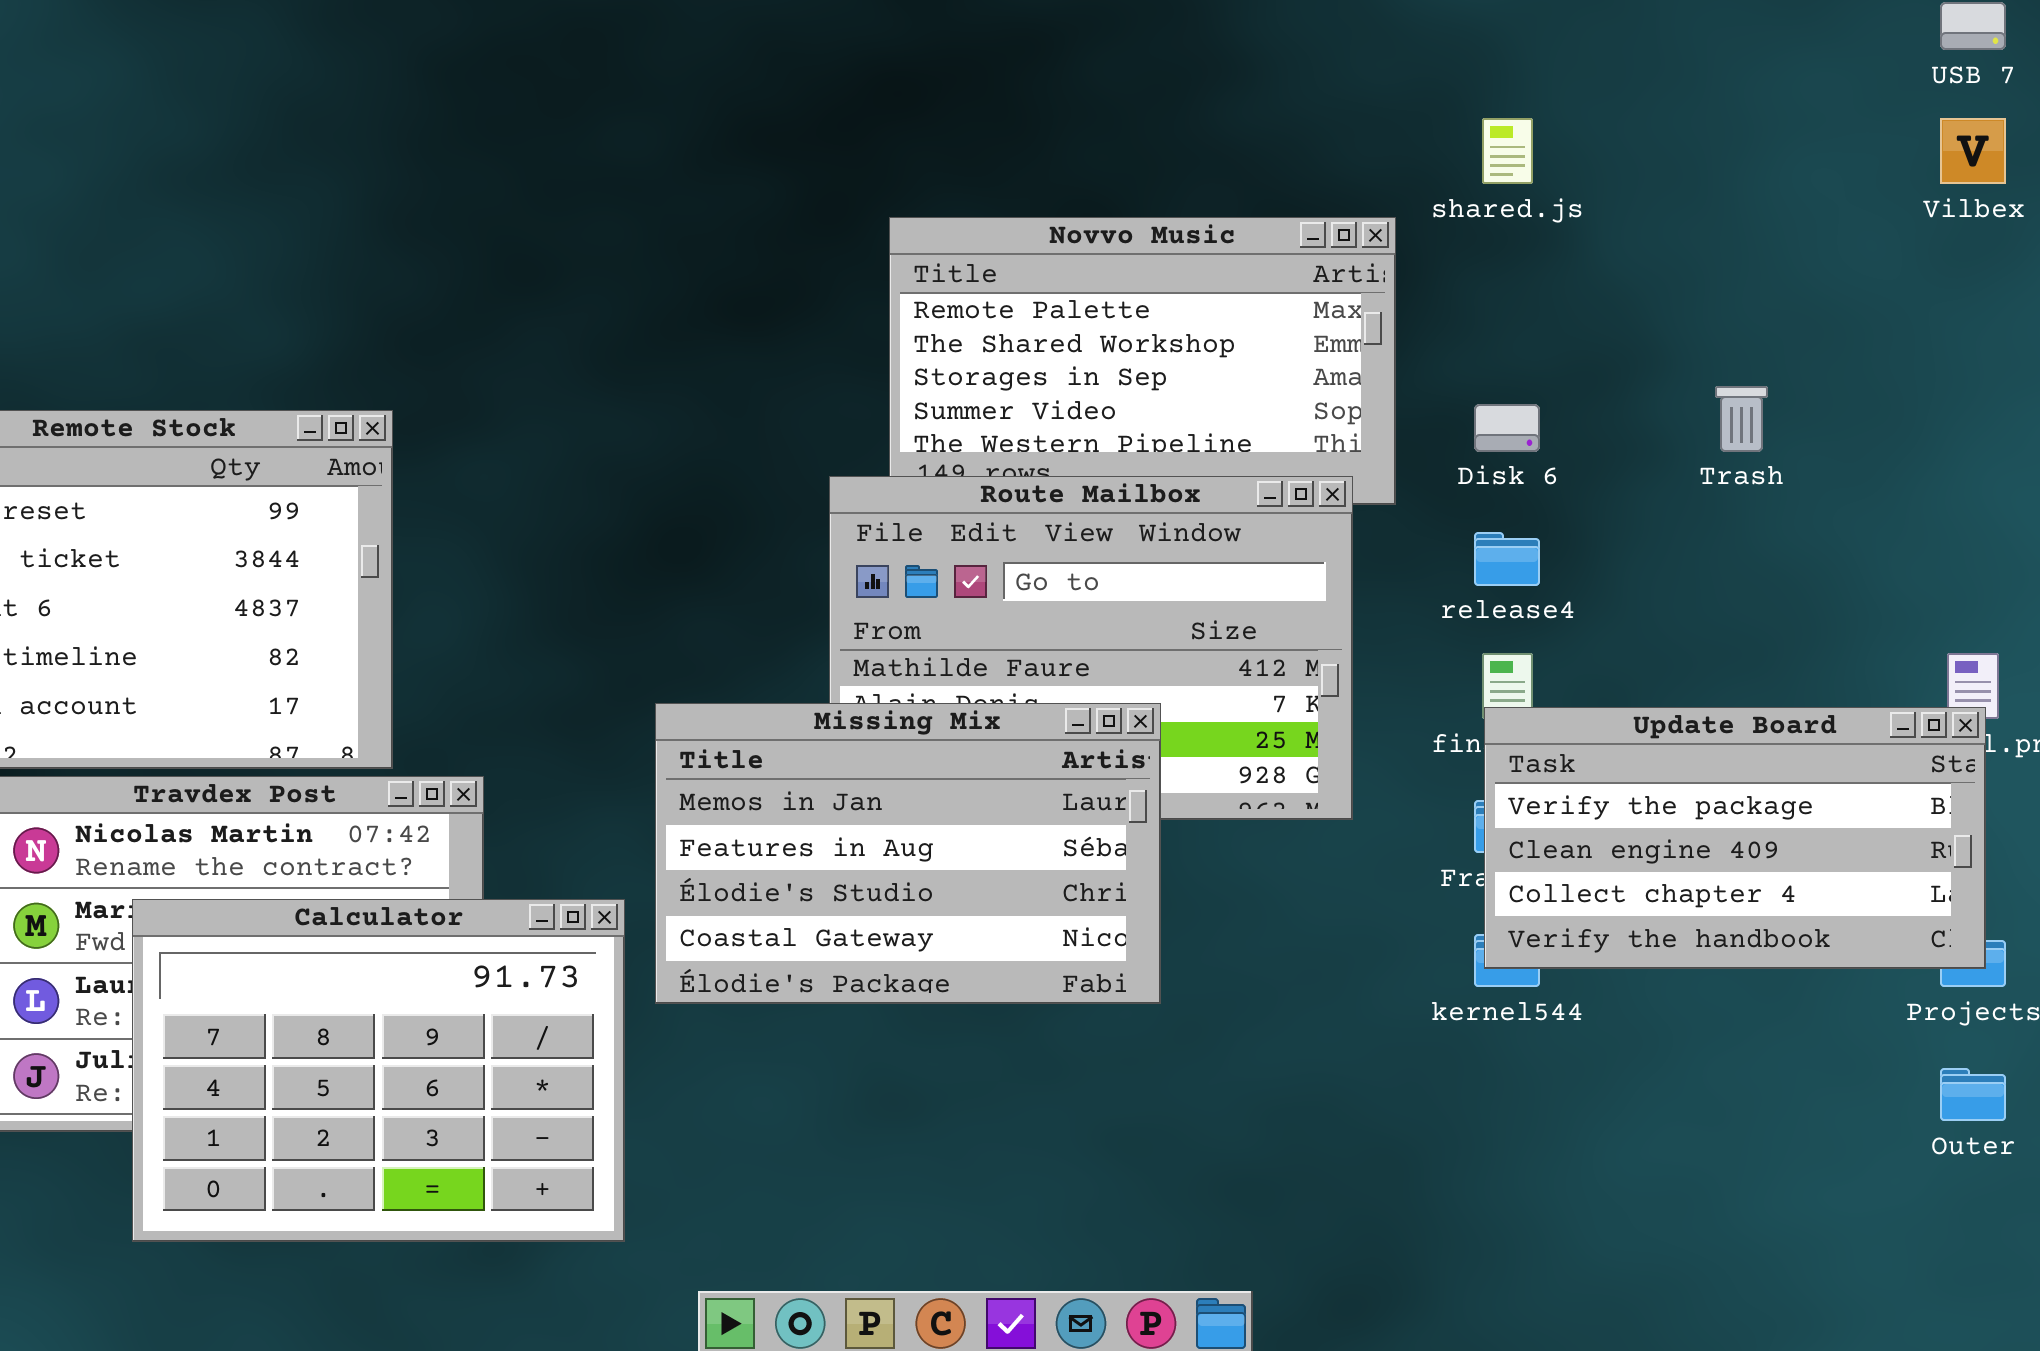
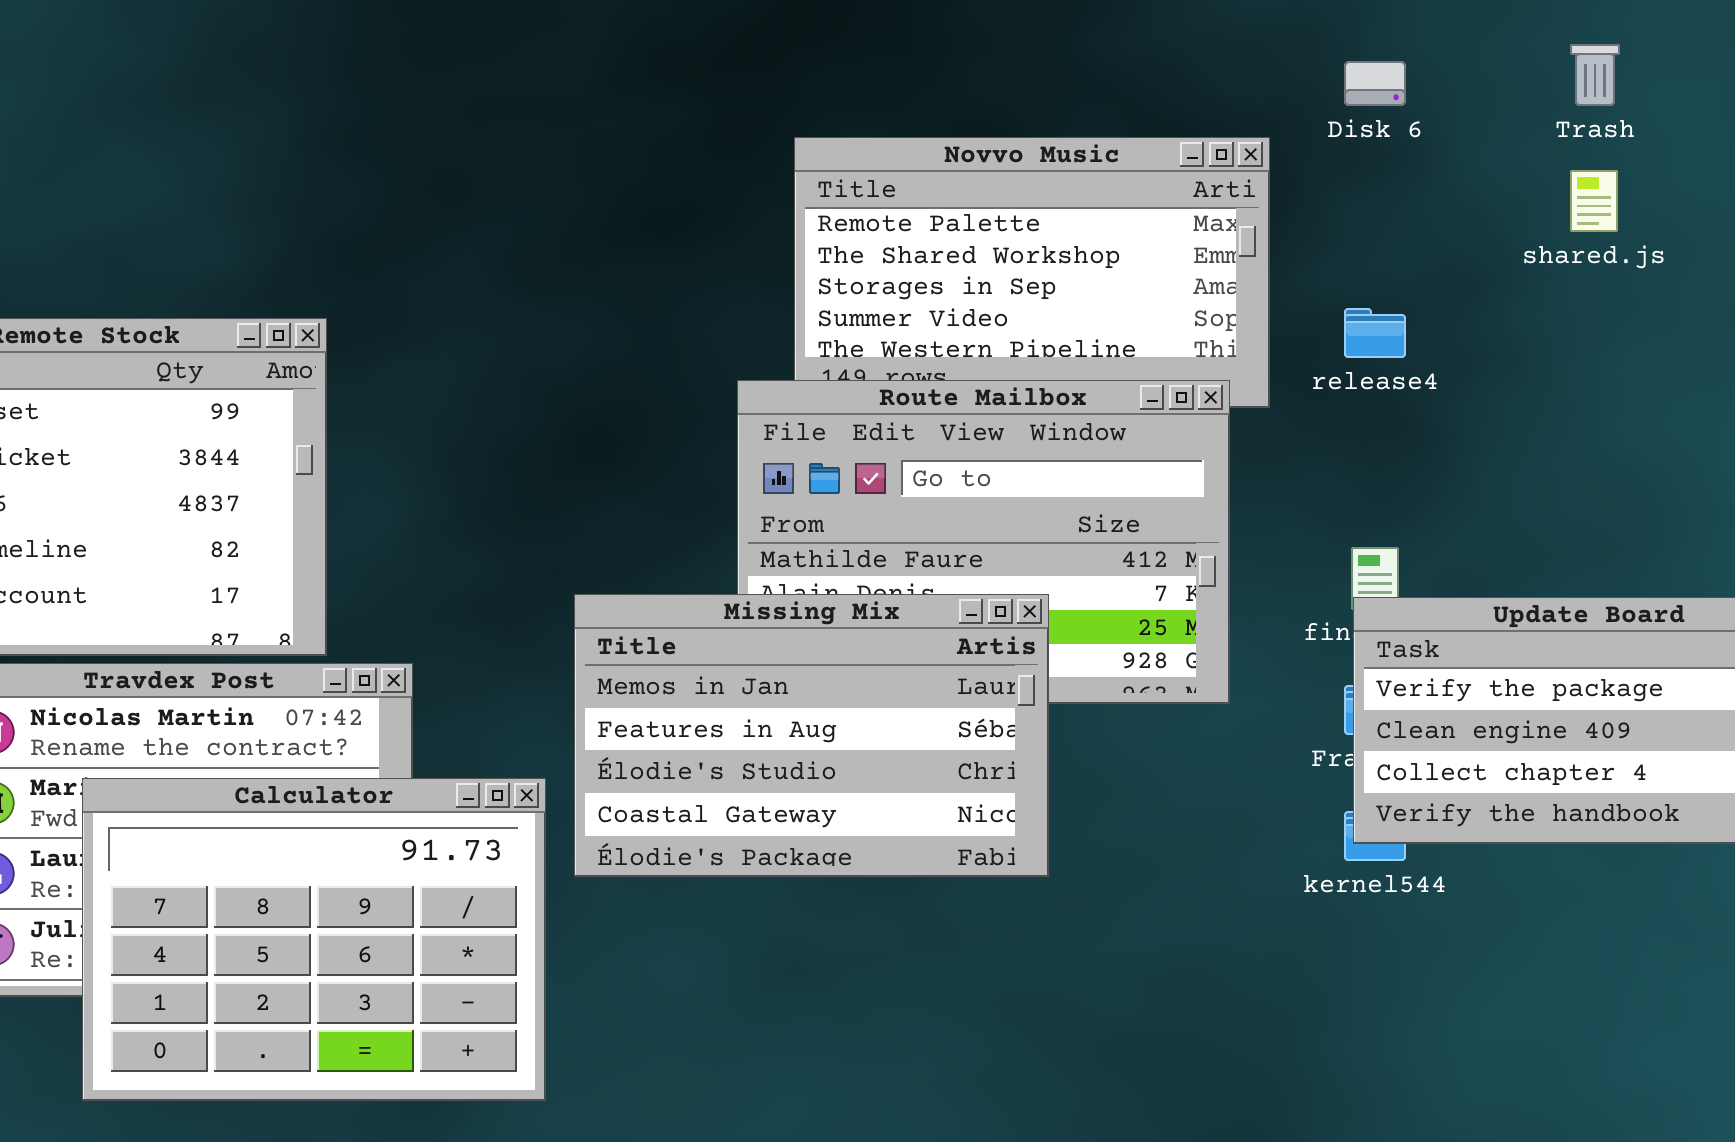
shared.js: [1482,118,1533,184] -> [1570,170,1618,232], moved
Trash: [1715,386,1768,452] -> [1570,44,1620,106], moved
Disk 6: [1474,404,1540,452] -> [1344,61,1406,106], moved
release4: [1474,532,1540,586] -> [1344,308,1406,358], moved

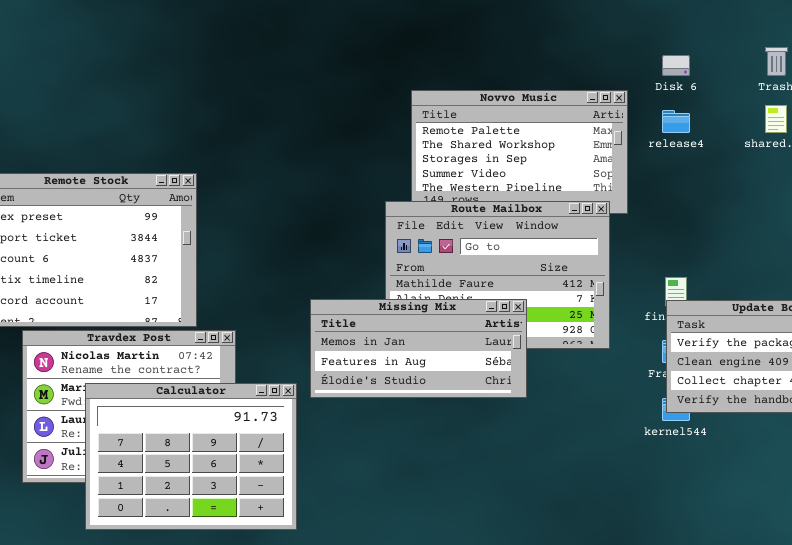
release4: [1344,308,1406,358] -> [662,110,690,133], moved
Missing Mix: [574,594,1049,877] -> [310,299,527,398], resized

